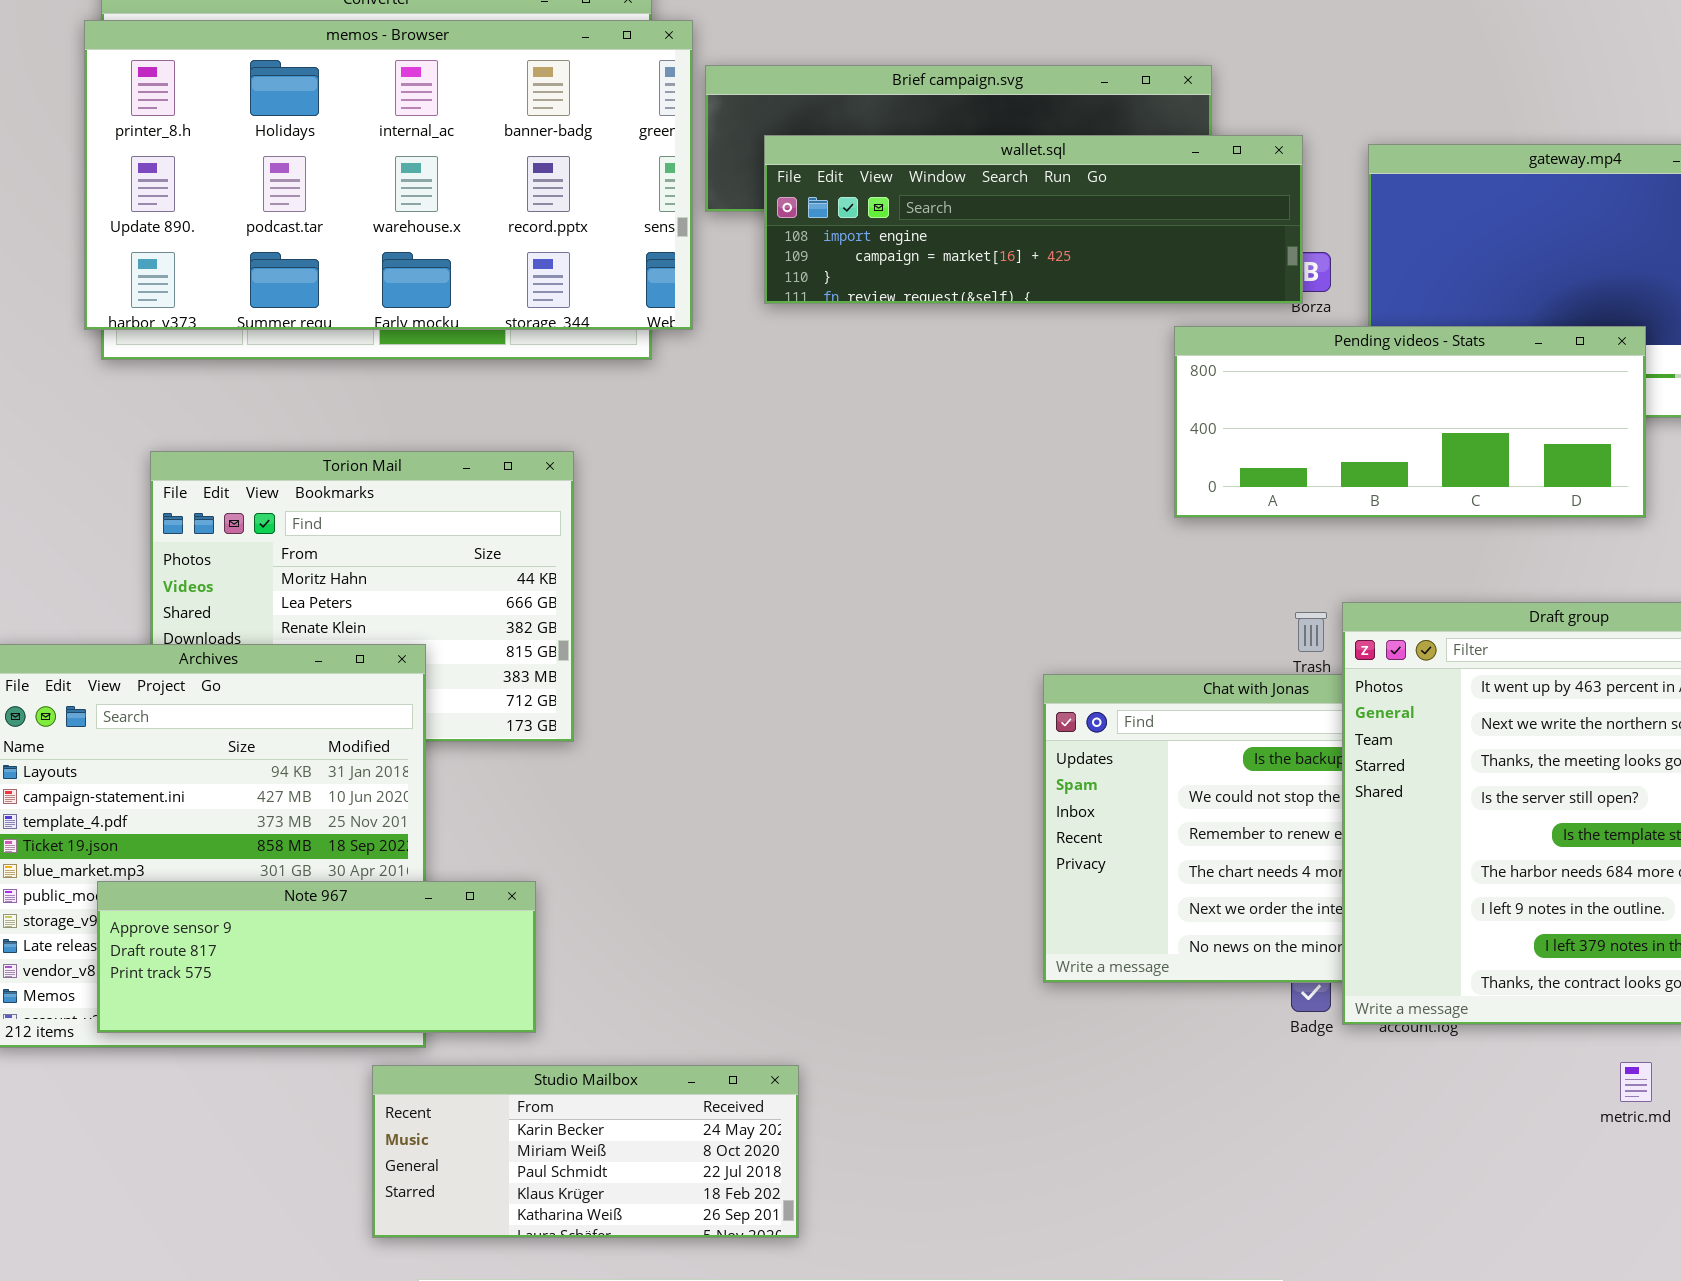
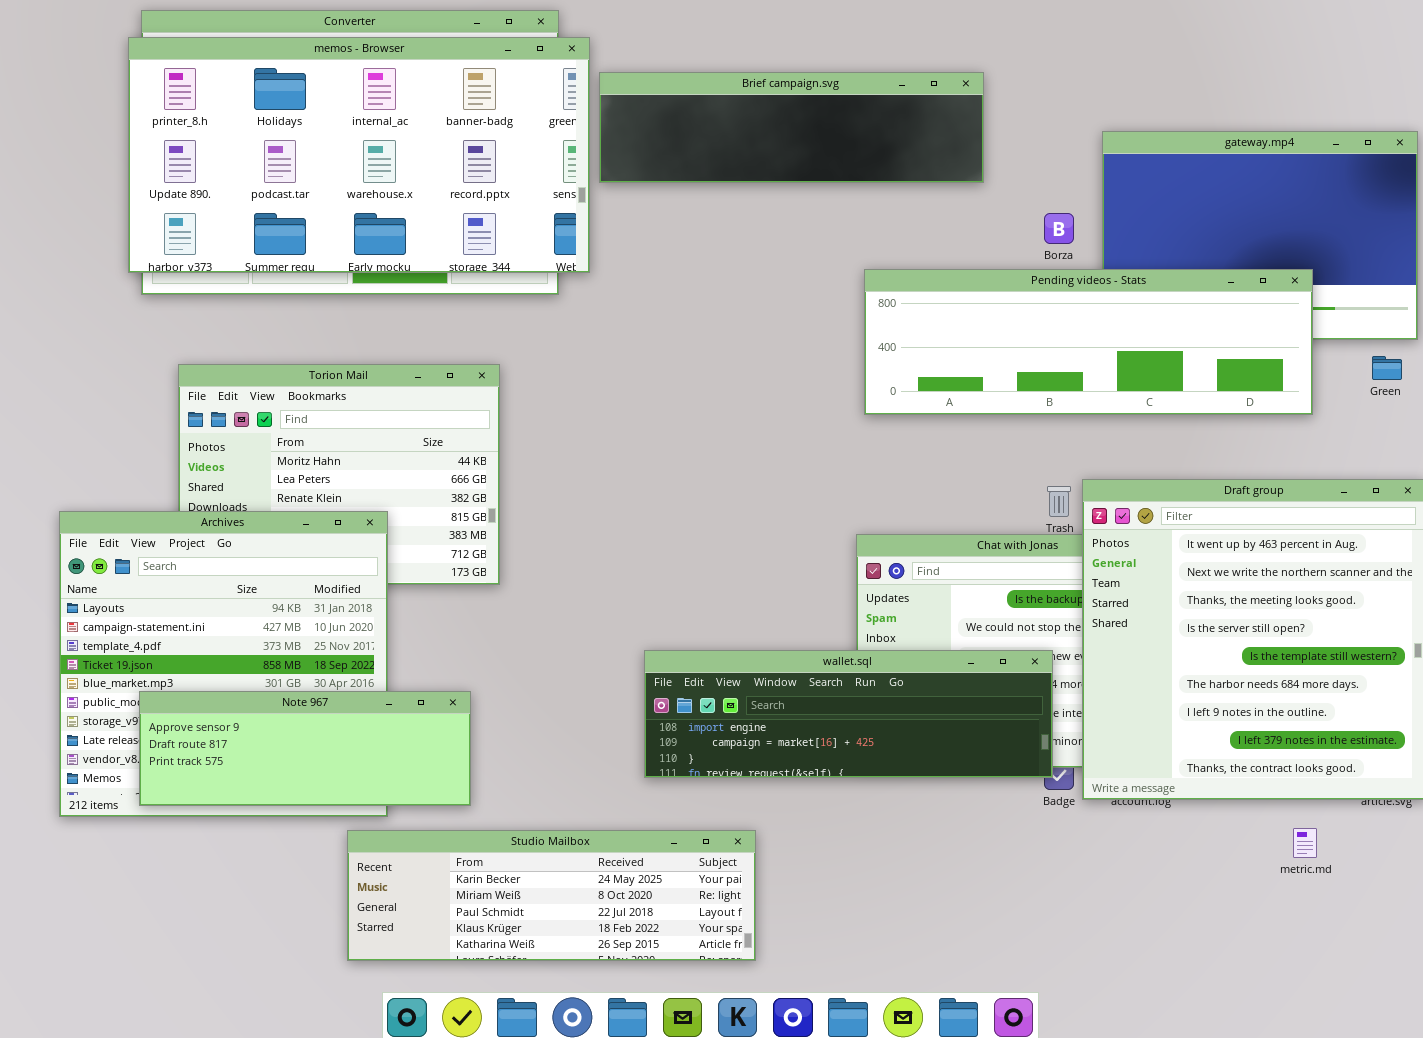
wallet.sql: [764,135,1303,304] -> [644,650,1053,778], moved
Pending videos - Stats: [1174,326,1646,518] -> [864,269,1313,415], resized
Studio Mailbox: [372,1065,799,1238] -> [347,830,756,961], resized

